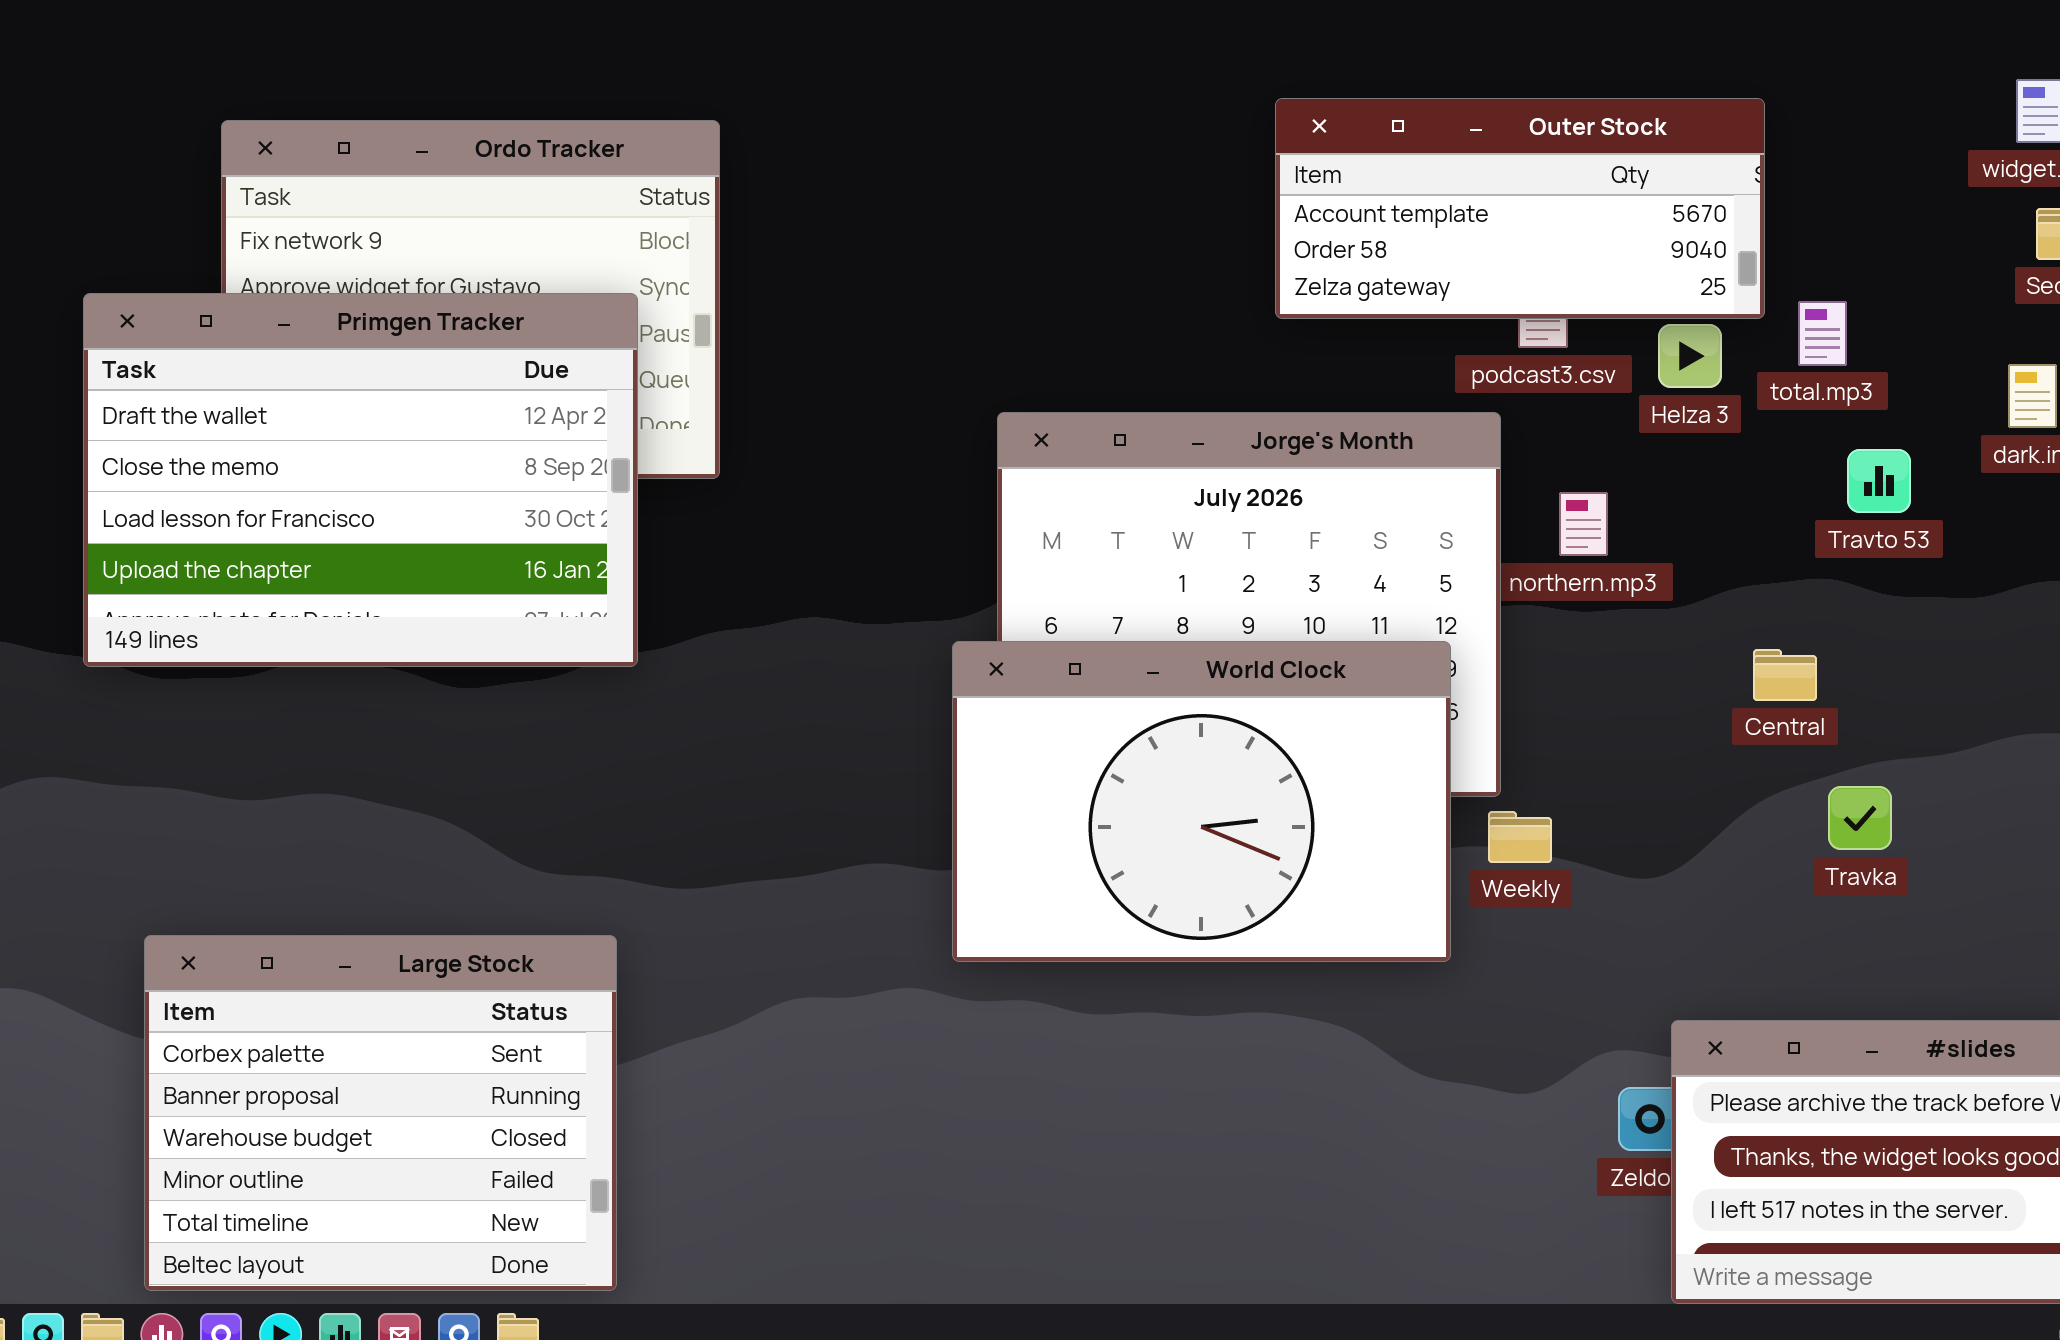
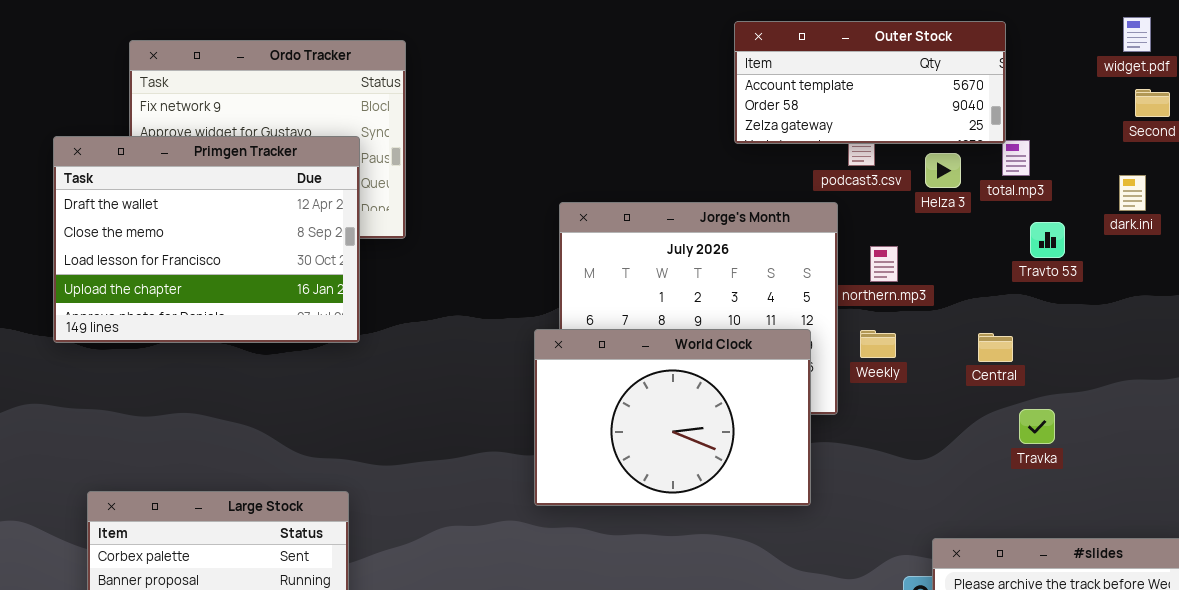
Outer Stock: [1275,98,1765,319] -> [734,21,1006,144], moved
Weekly: [1488,811,1552,863] -> [860,330,896,358], moved

